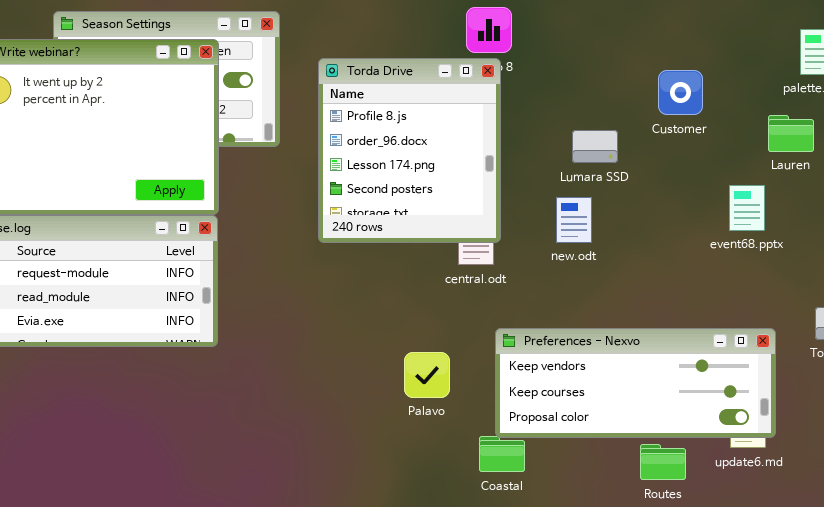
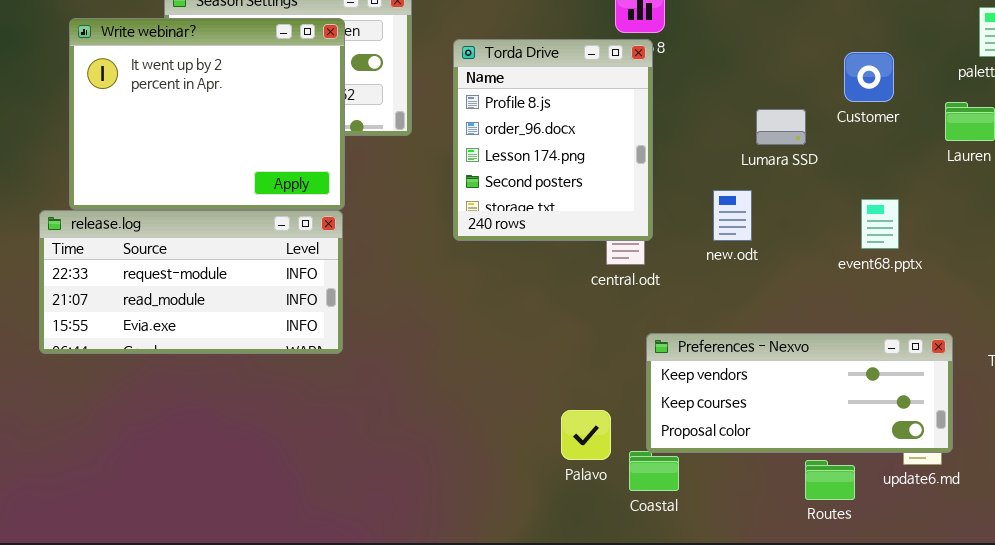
Customer: [658,70,703,115] -> [844,52,894,102], moved
Lumara SSD: [572,130,618,163] -> [756,109,806,145], moved
event68.pptx: [729,185,765,231] -> [861,199,899,249], moved
Palavo: [404,352,450,398] -> [561,410,611,460], moved

